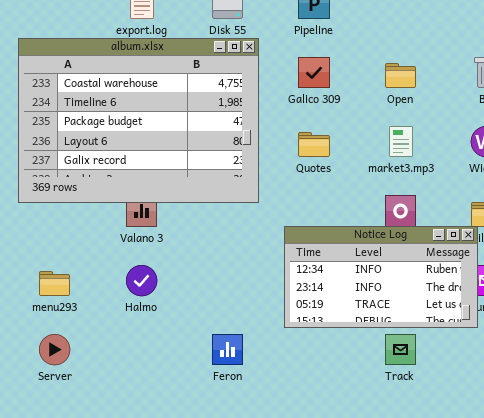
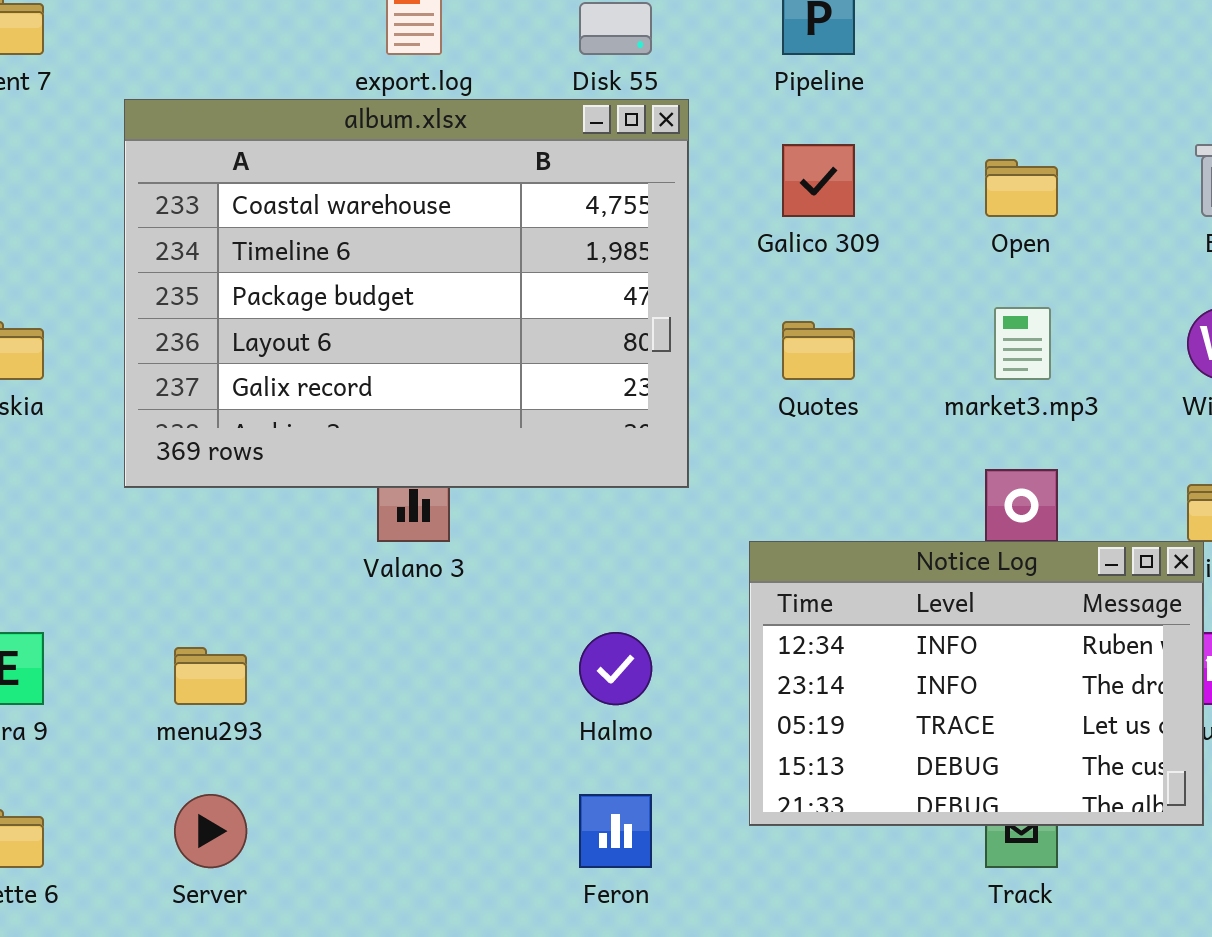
Notice Log: [284,226,478,328] -> [749,541,1204,826], resized
Halmo: [126,265,157,296] -> [579,632,652,705], moved

